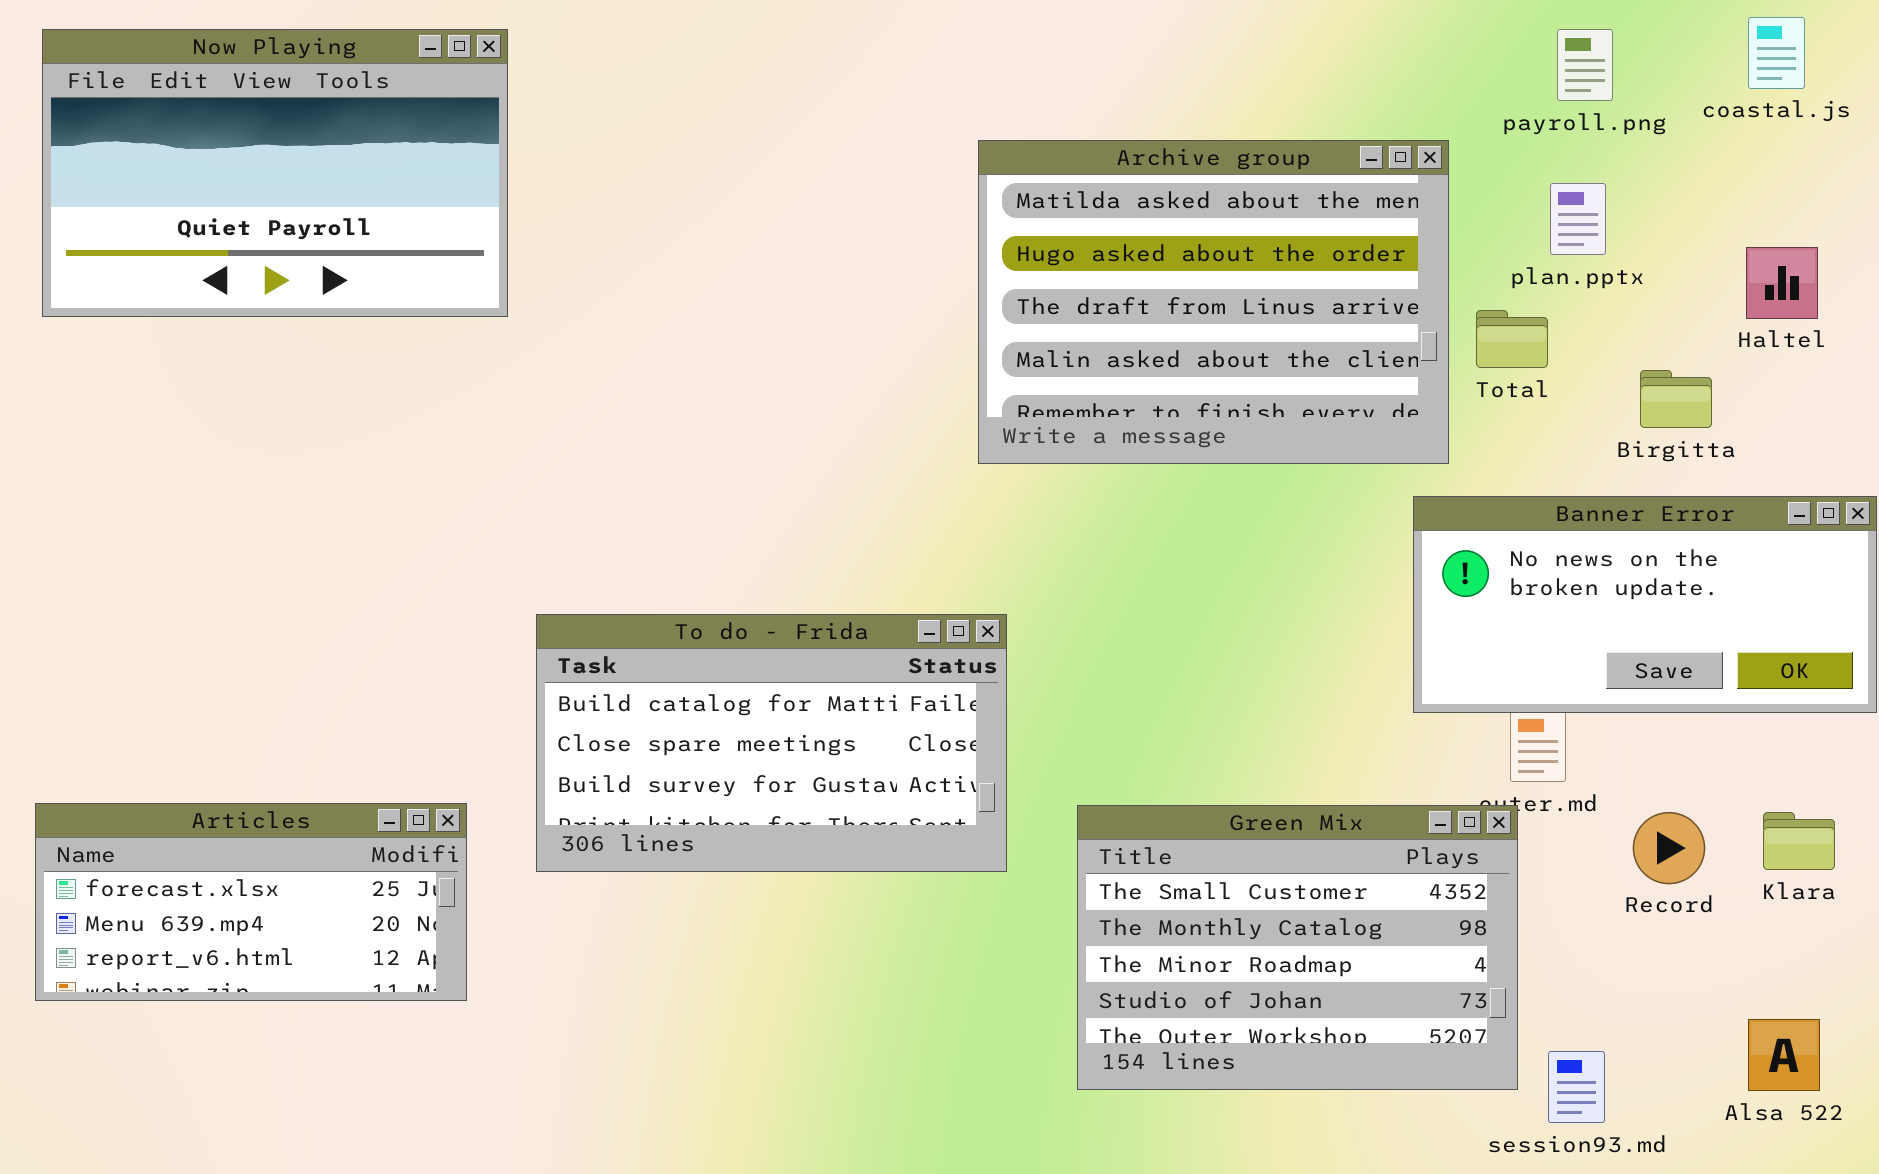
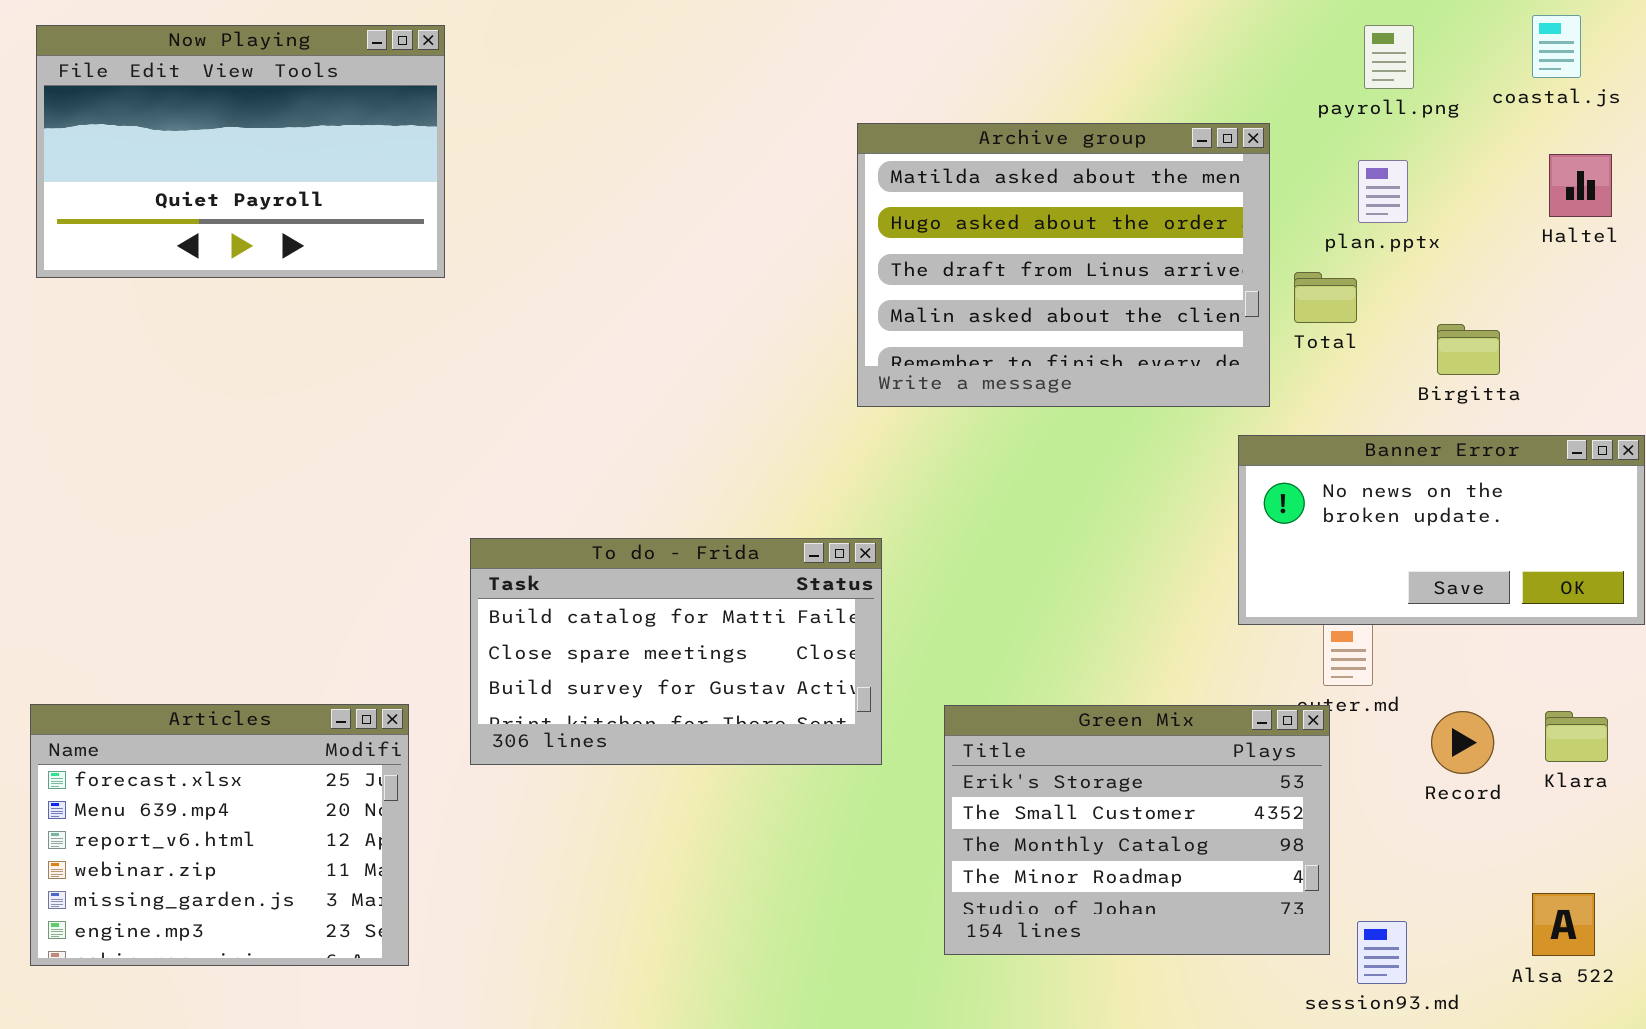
Haltel: [1746,247,1818,319] -> [1549,154,1612,217], moved
Articles: [35,803,467,1001] -> [30,704,409,966], resized
Green Mix: [1077,805,1518,1090] -> [944,705,1330,955], scrolled up 1 row

